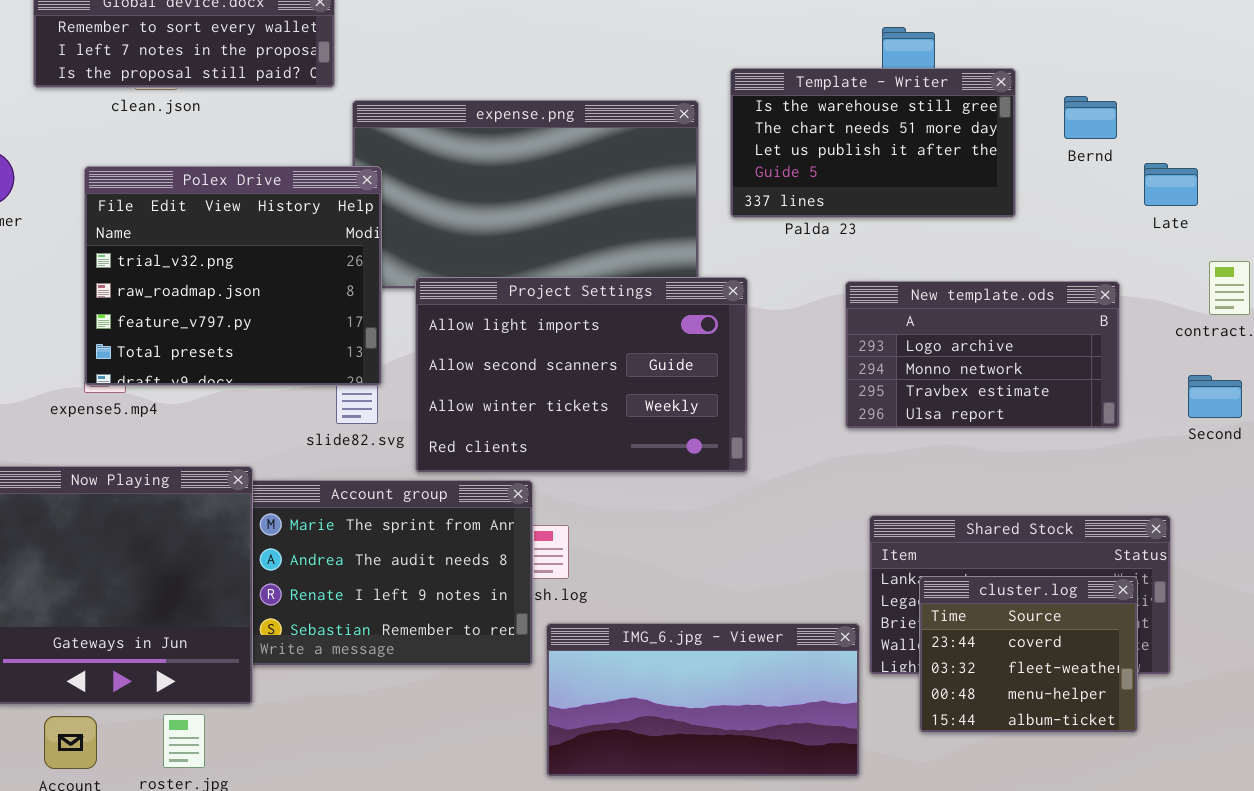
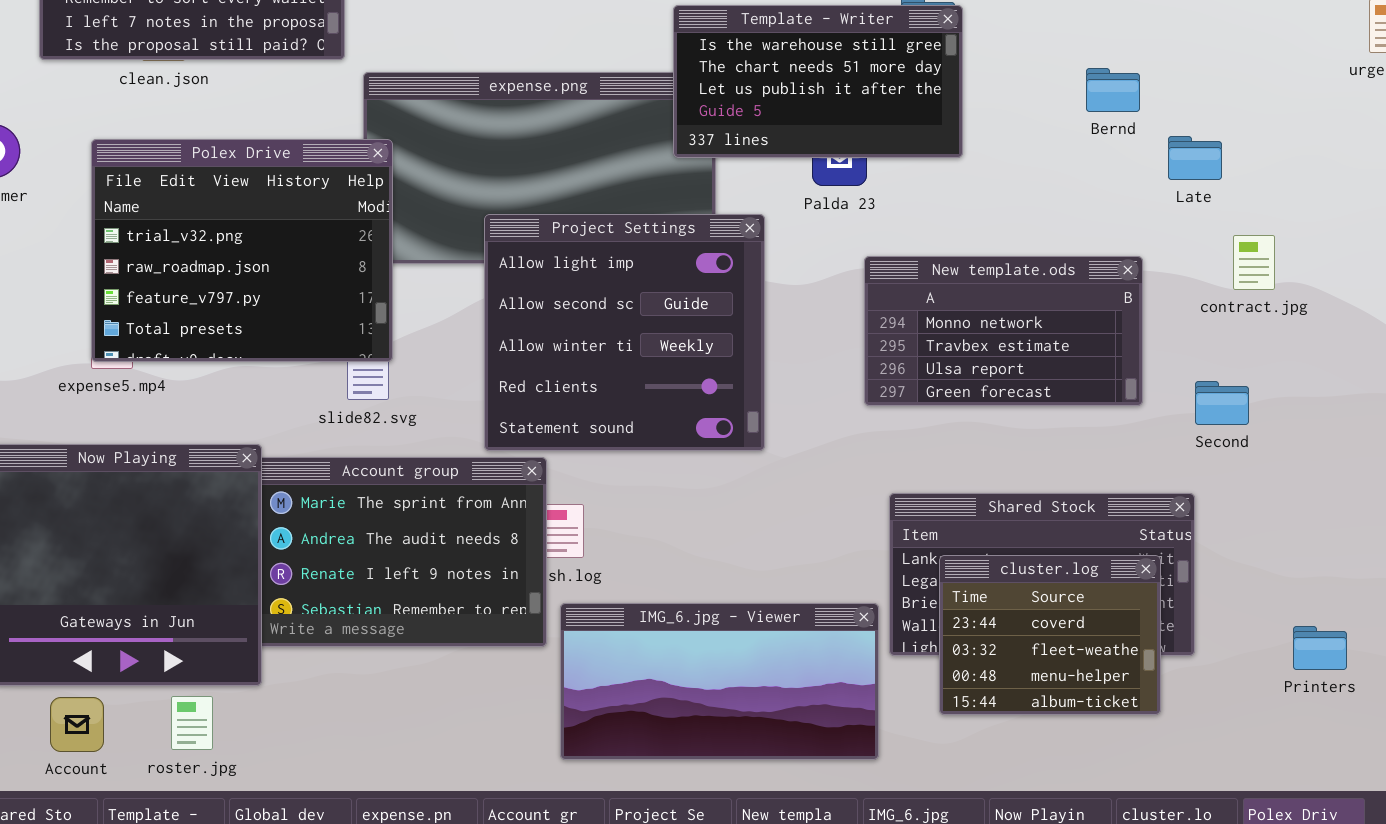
Template - Writer: [730,68,1016,218] -> [673,5,963,158], moved
Project Settings: [415,277,748,473] -> [484,214,765,451], resized
New template.ods: [845,281,1120,429] -> [864,256,1143,406], scrolled down 1 row
Second: [1188,375,1242,418] -> [1195,381,1249,425], moved

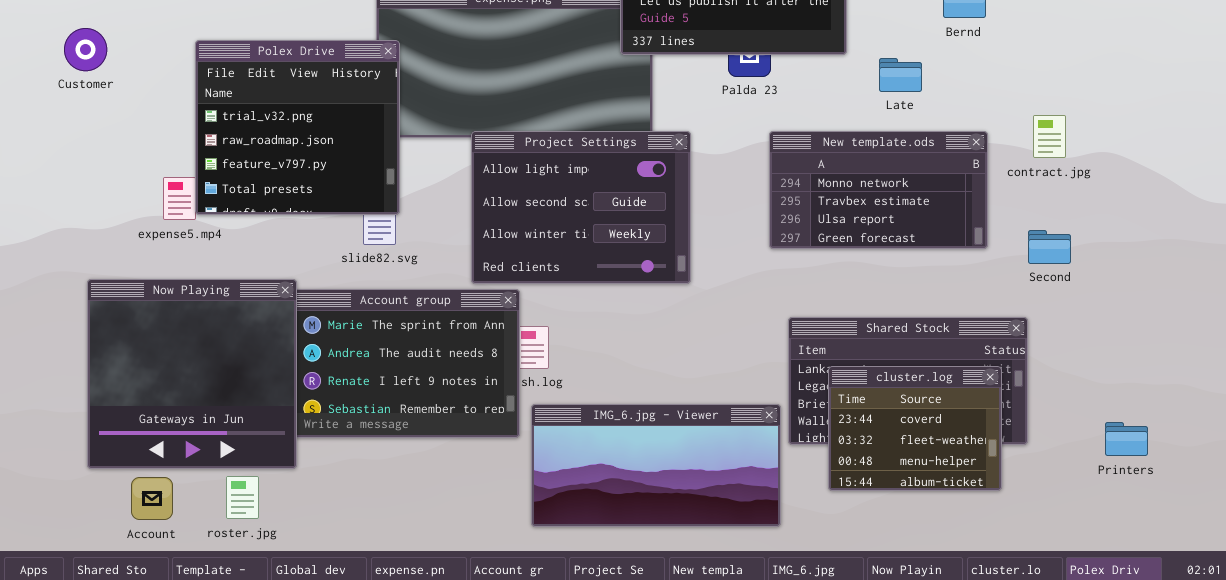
Late: [1168,136,1222,180] -> [879,58,922,92], moved
Polex Drive: [91,139,393,362] -> [195,40,400,215], resized
Project Settings: [484,214,765,451] -> [471,131,691,284], resized
contract.jpg: [1233,235,1275,290] -> [1033,115,1066,158], moved

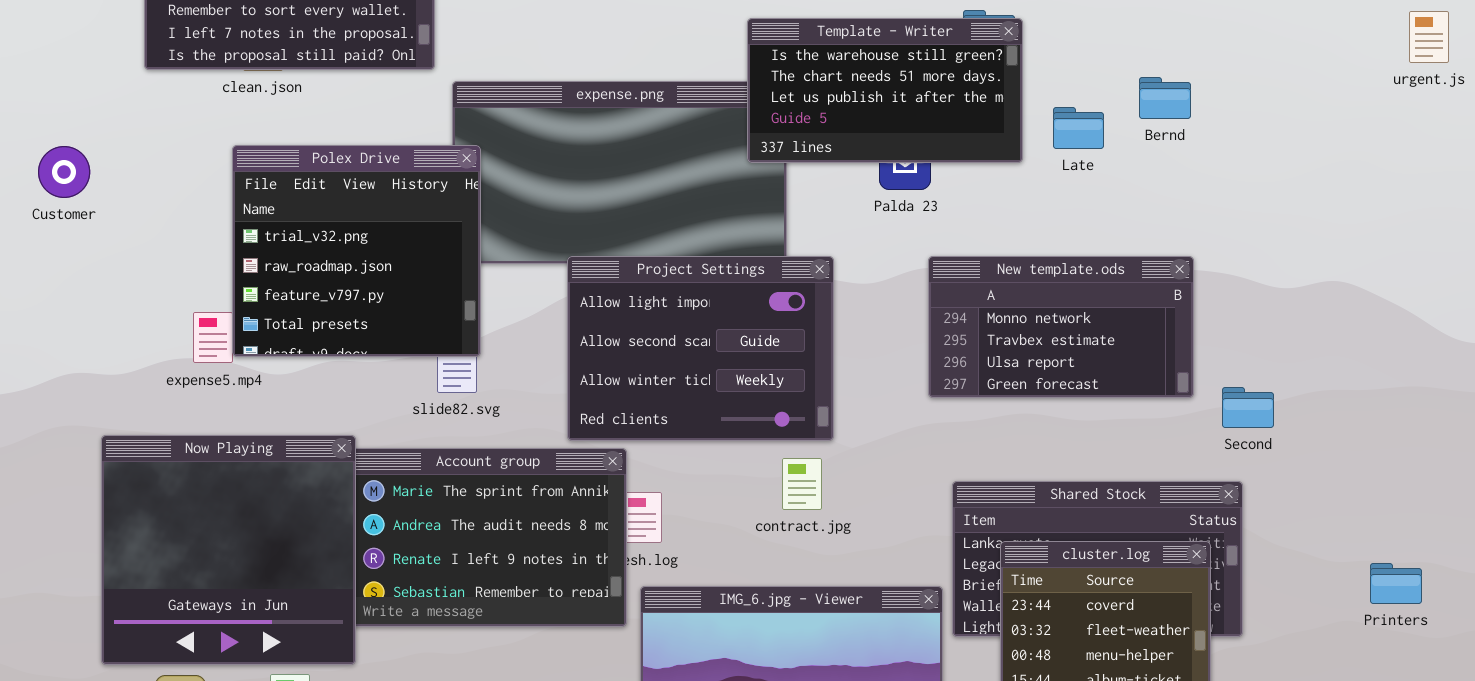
Customer: [64,28,107,71] -> [38,146,90,198], moved
Late: [879,58,922,92] -> [1053,107,1104,149], moved
contract.jpg: [1033,115,1066,158] -> [782,458,822,510], moved
Second: [1028,230,1071,264] -> [1222,387,1274,428], moved
Printers: [1105,422,1148,456] -> [1370,563,1422,604], moved

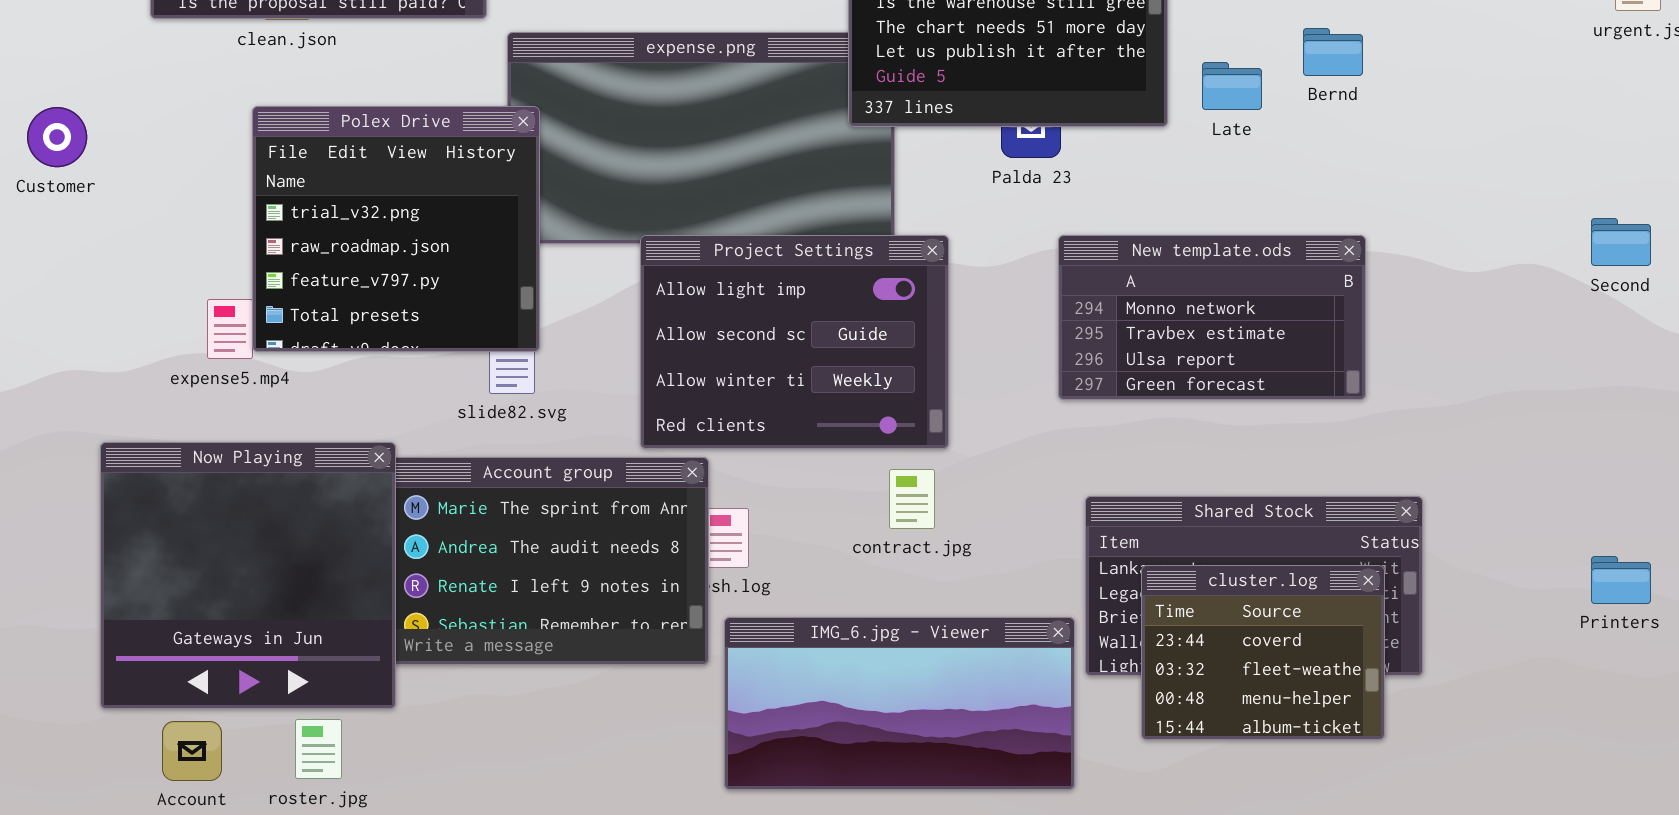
Second: [1222,387,1274,428] -> [1591,218,1651,266], moved
Printers: [1370,563,1422,604] -> [1591,556,1651,604], moved

